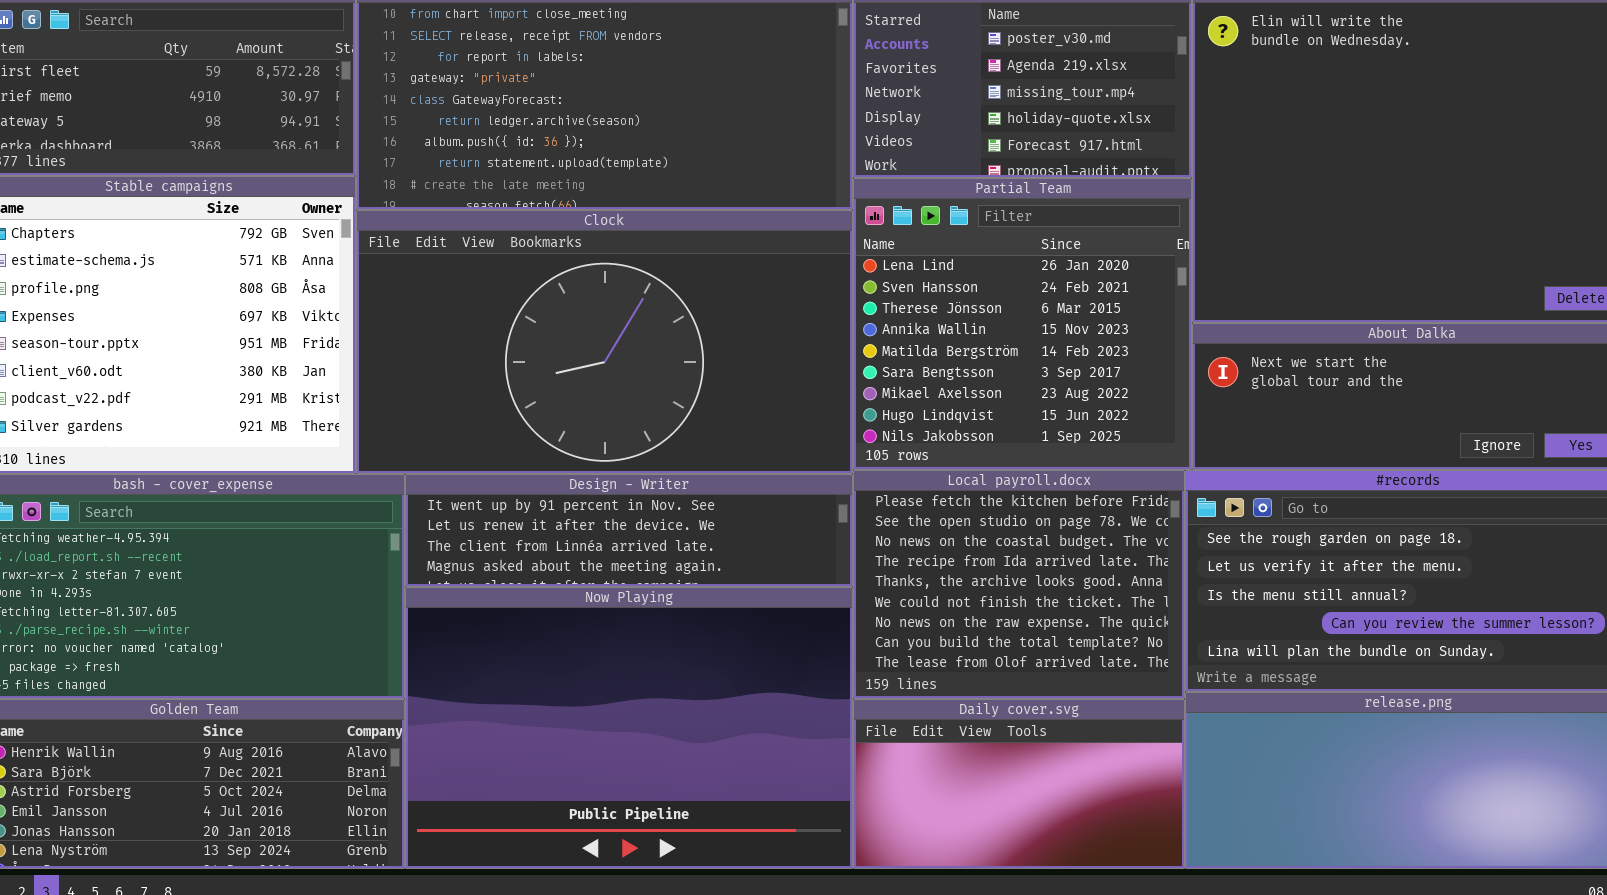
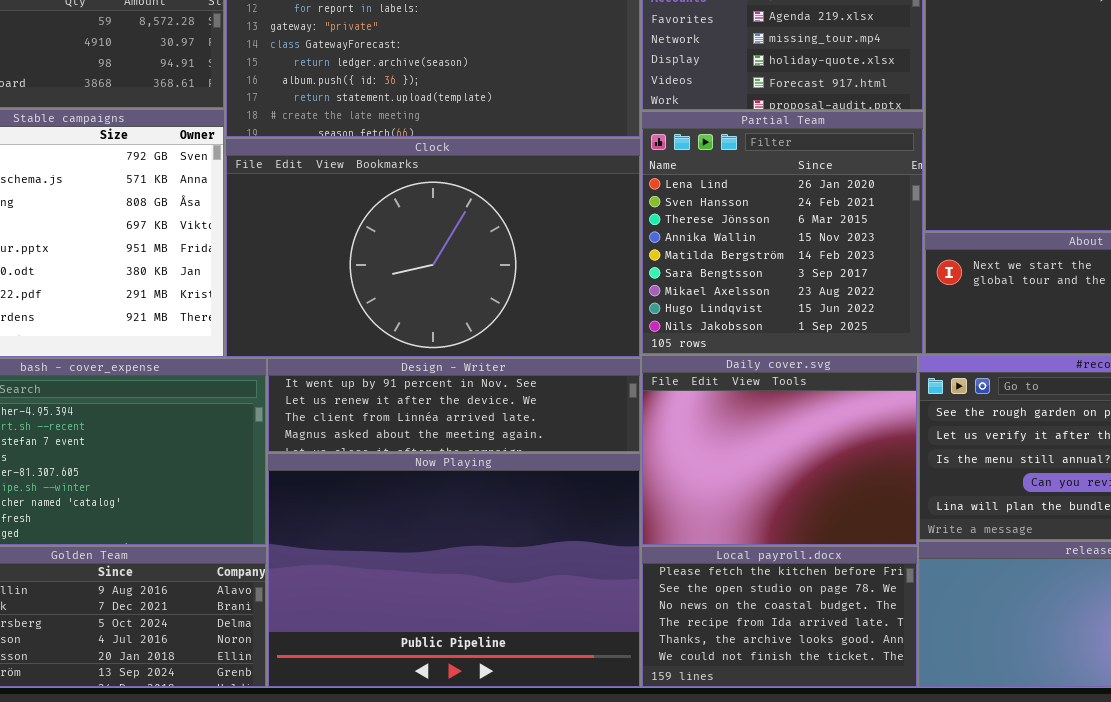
Local payroll.docx: [853,470,1185,699] -> [641,546,918,688], moved, resized
Daily cover.svg: [853,699,1185,869] -> [641,355,918,546], moved, resized

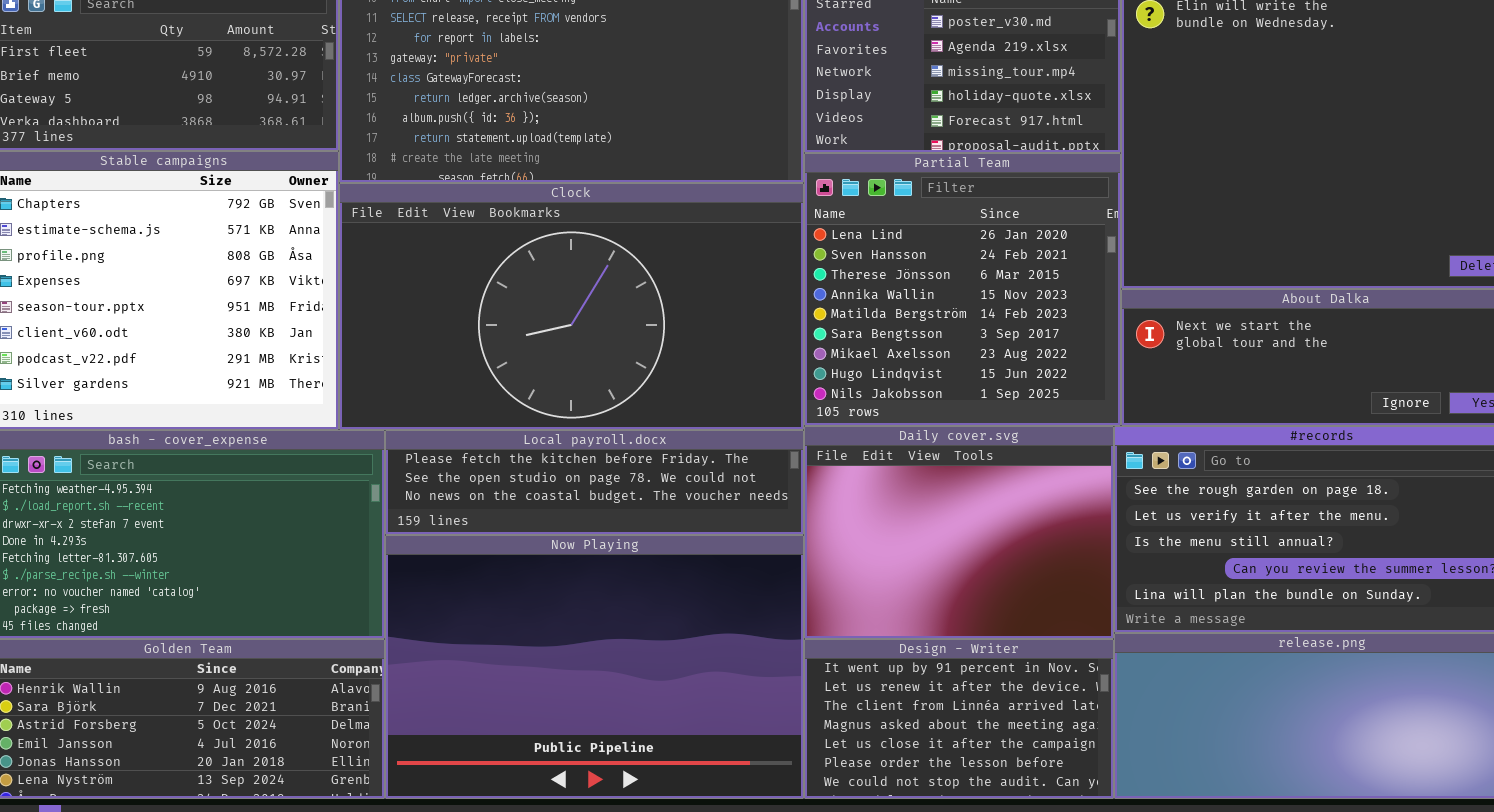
Design - Writer: [267,358,641,453] -> [804,639,1114,799], moved, resized
Local payroll.docx: [641,546,918,688] -> [385,430,804,535], moved, resized

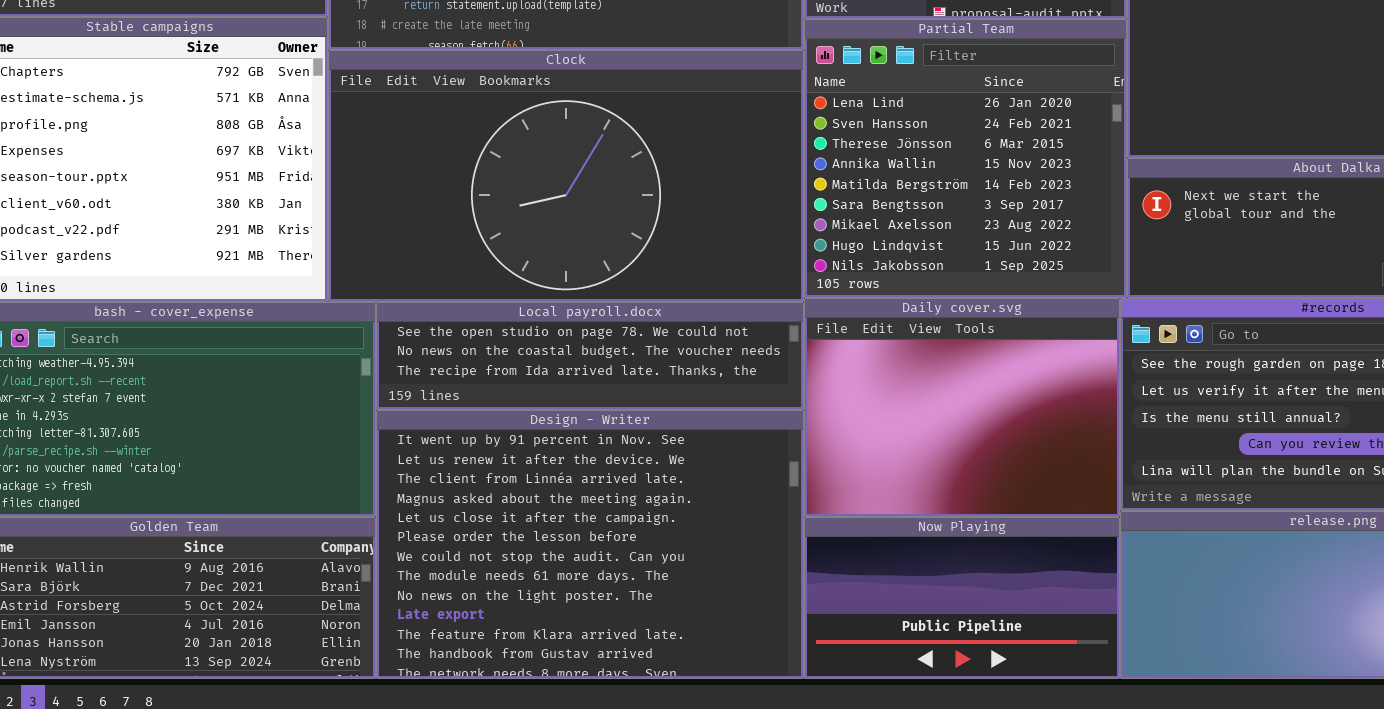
Local payroll.docx: [385,430,804,535] -> [376,302,804,410], scrolled down 1 row
Now Playing: [385,535,804,799] -> [804,517,1120,679], moved, resized
Design - Writer: [804,639,1114,799] -> [376,410,804,679], moved, resized

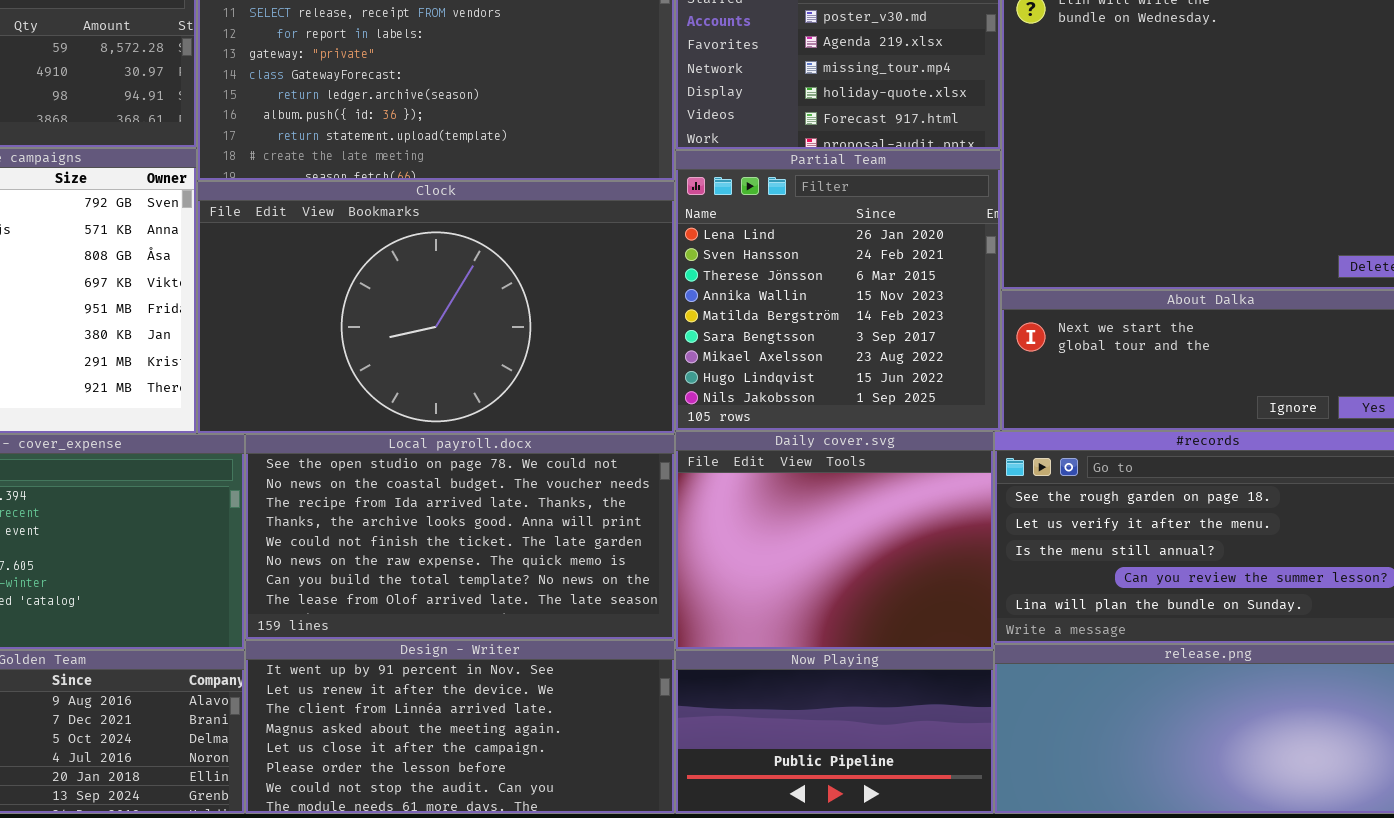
Local payroll.docx: [376,302,804,410] -> [245,434,675,640], resized
Design - Writer: [376,410,804,679] -> [245,640,675,814], resized

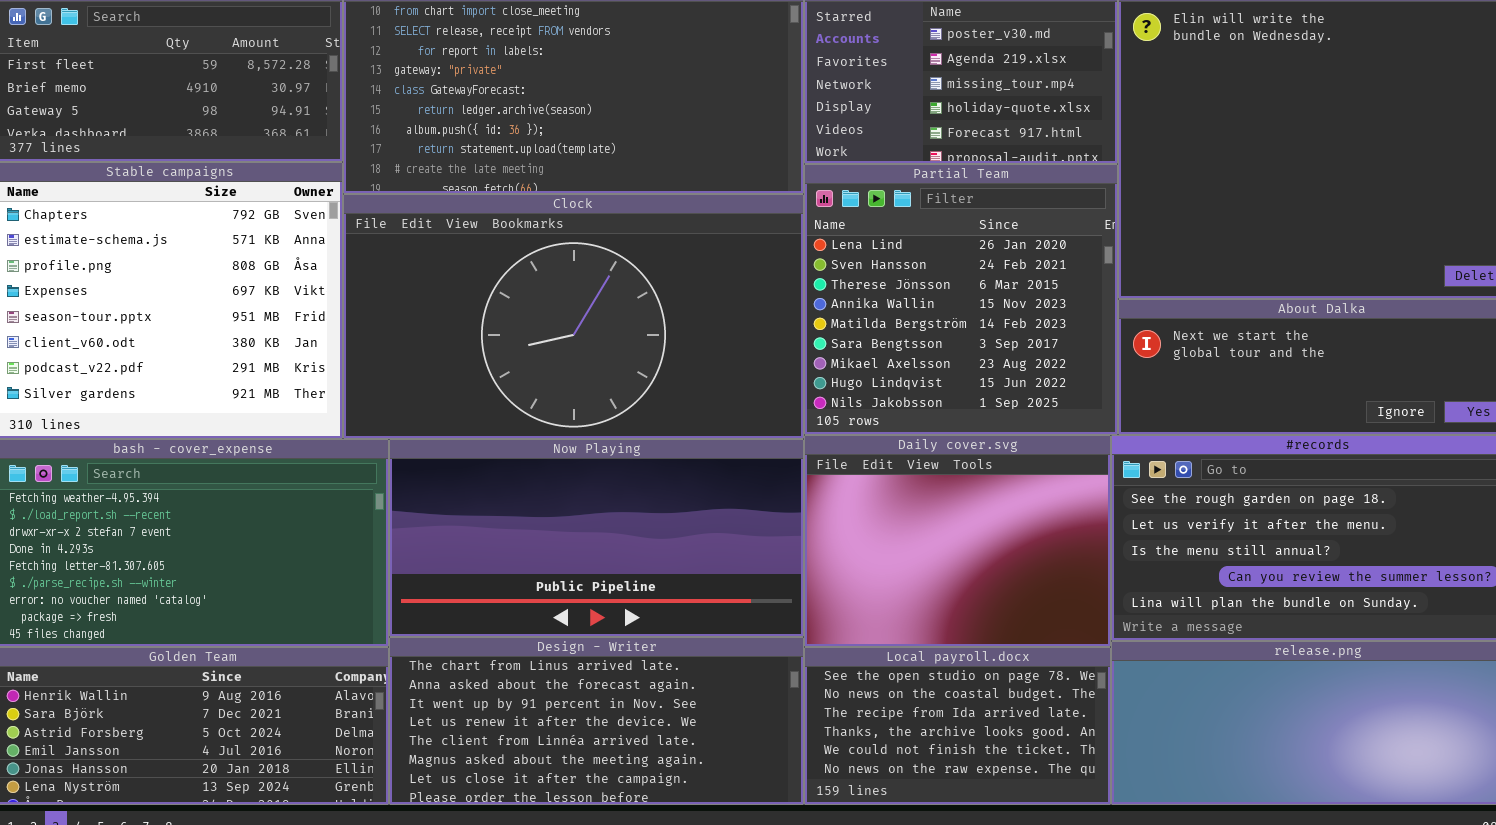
Local payroll.docx: [245,434,675,640] -> [804,647,1111,805], moved, resized
Design - Writer: [245,640,675,814] -> [389,637,804,805], scrolled up 2 rows
Now Playing: [675,650,994,814] -> [389,439,804,637], moved, resized

